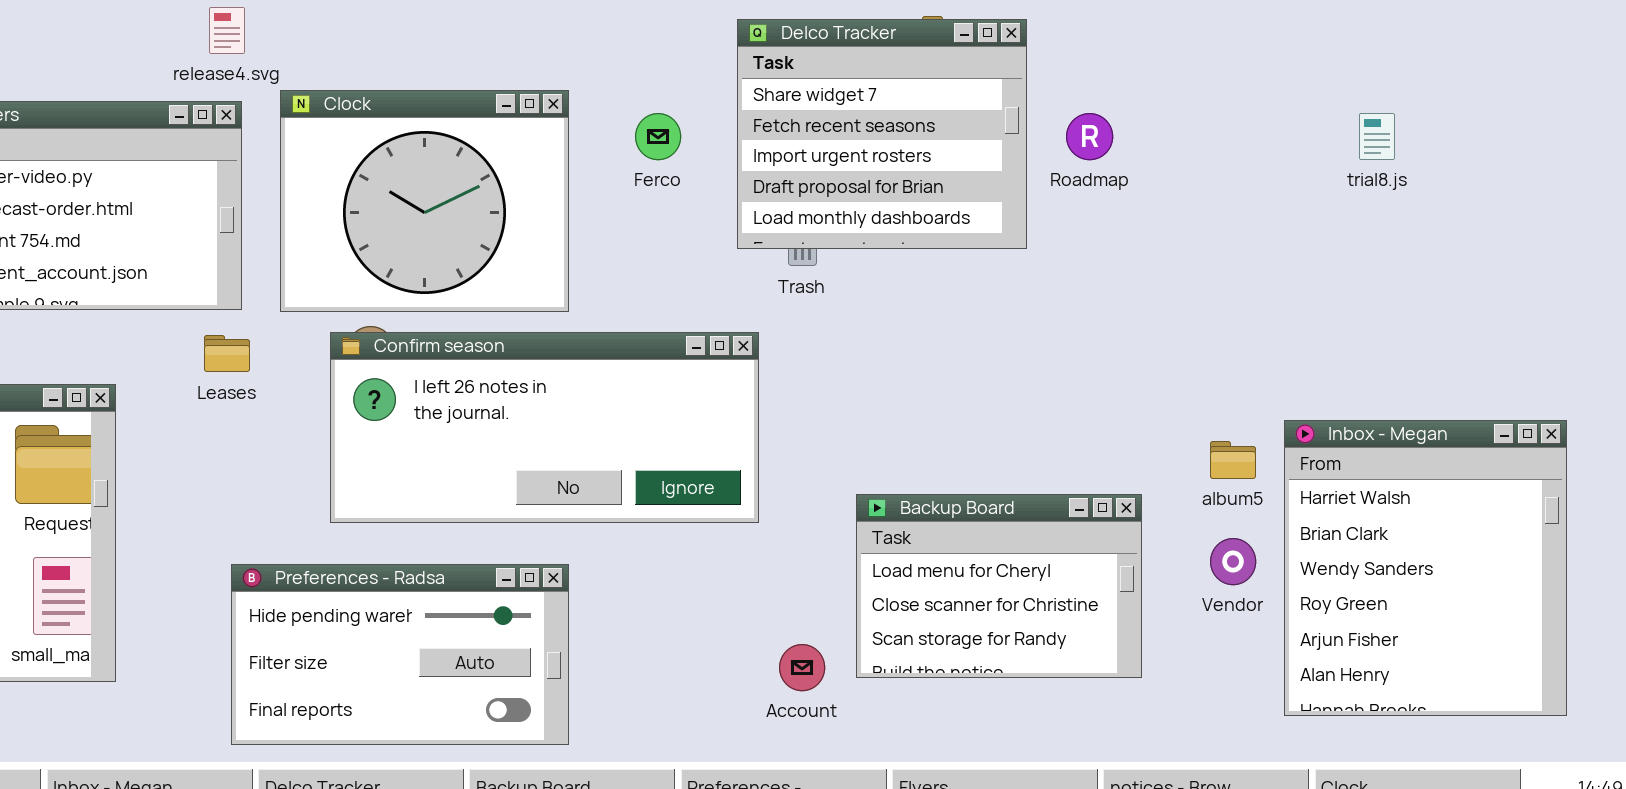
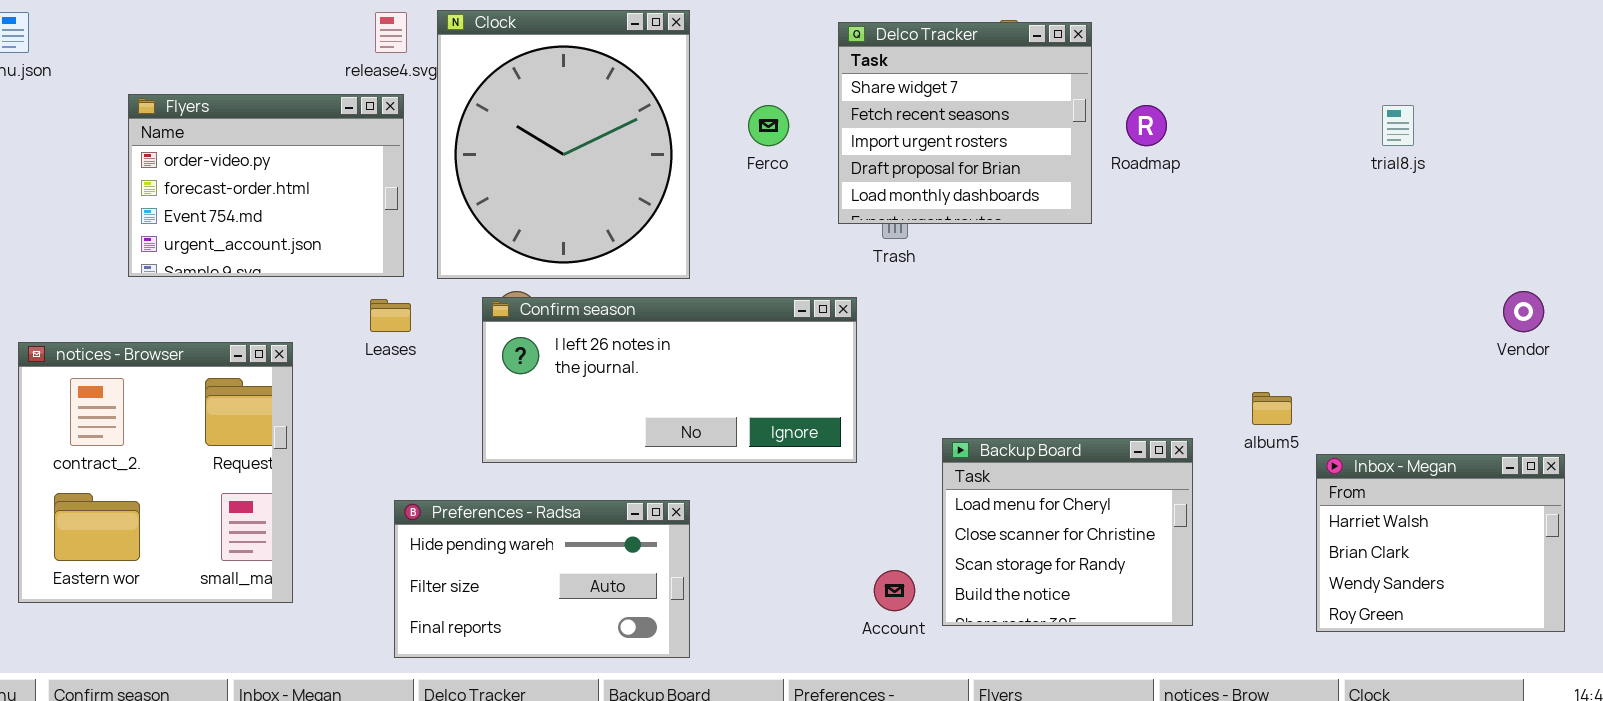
Clock: [280,90,569,312] -> [437,10,690,279], resized
Inbox - Megan: [1284,420,1567,716] -> [1316,454,1565,632], resized
Backup Board: [856,494,1142,678] -> [942,438,1193,626], resized
Vendor: [1210,538,1256,585] -> [1503,291,1544,332], moved

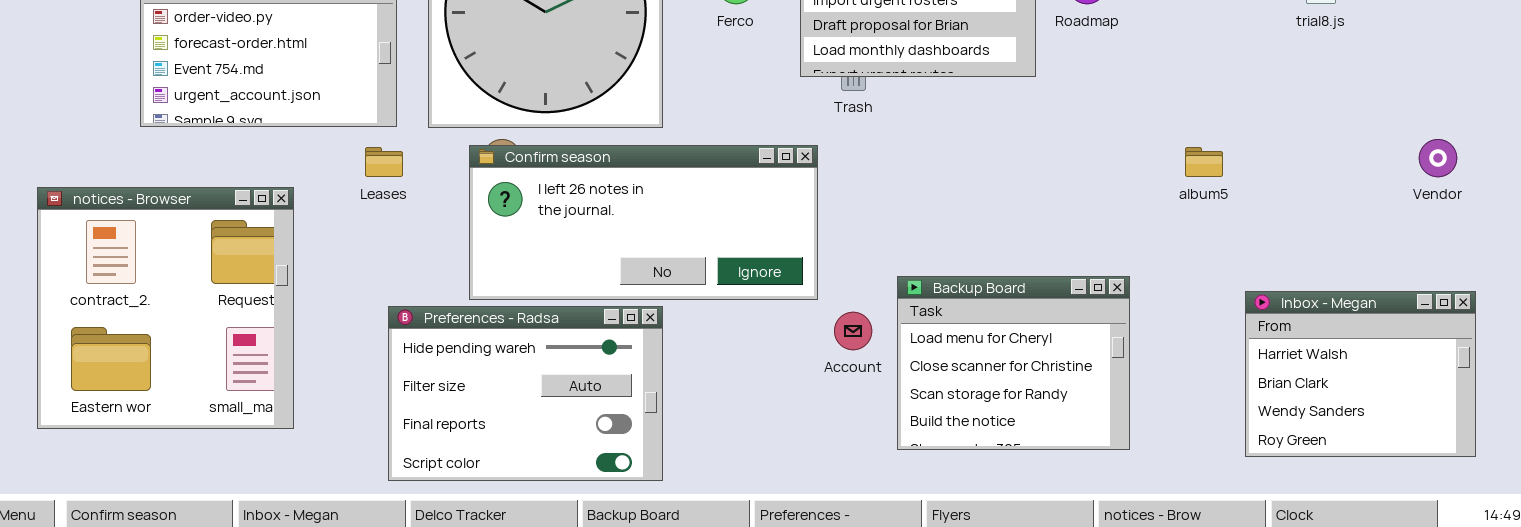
album5: [1252,392,1292,425] -> [1185,147,1223,177], moved
Preferences - Radsa: [394,500,690,658] -> [388,306,663,481], resized
Account: [874,570,915,611] -> [834,312,872,350], moved

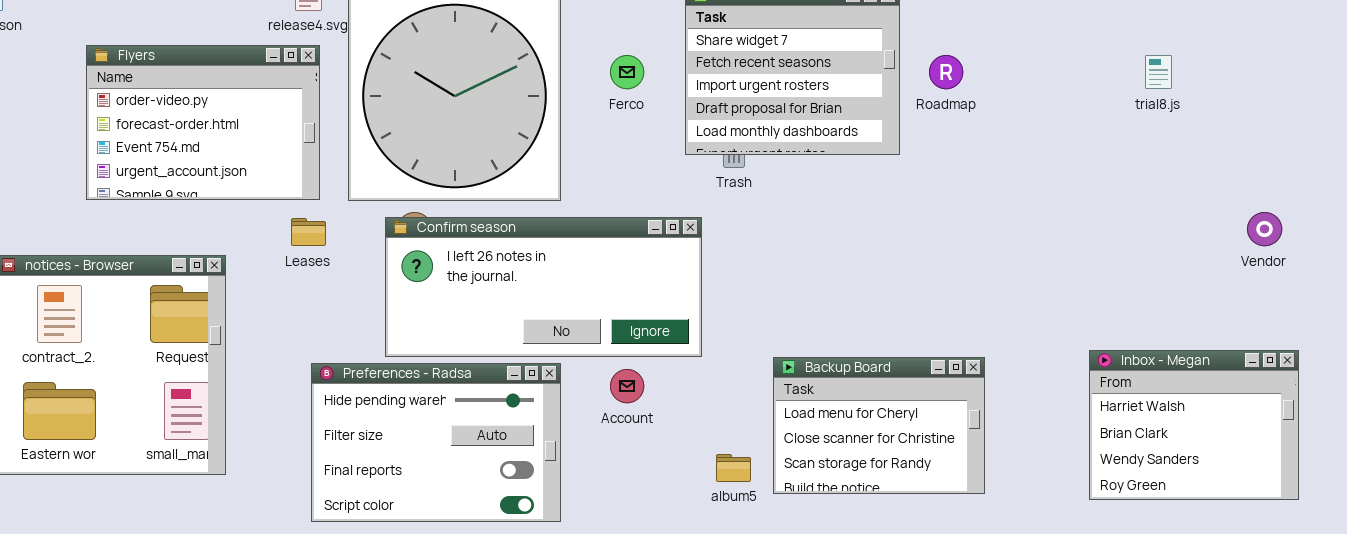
album5: [1185,147,1223,177] -> [716,454,751,482], moved
Backup Board: [897,276,1130,450] -> [773,357,985,494], resized
Account: [834,312,872,350] -> [610,369,644,403], moved

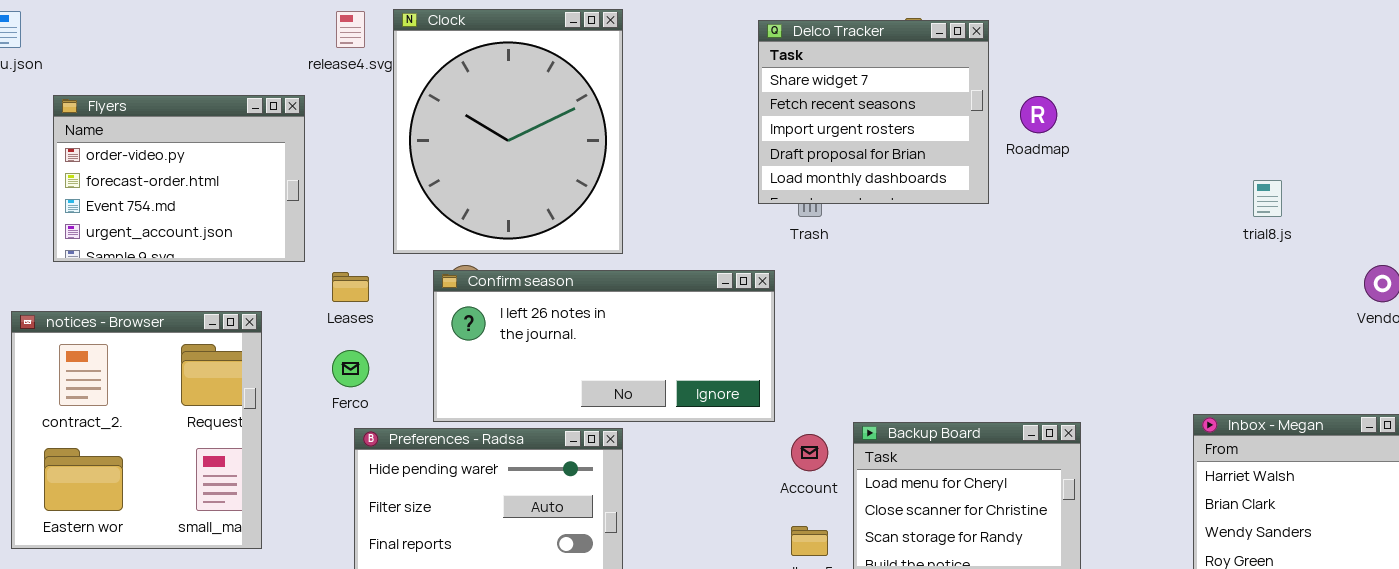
Flyers: [86,45,320,200] -> [53,95,305,262], moved
Ferco: [610,55,644,89] -> [332,350,369,387], moved
trial8.js: [1145,55,1172,89] -> [1253,180,1282,217], moved
Account: [610,369,644,403] -> [791,434,828,471], moved

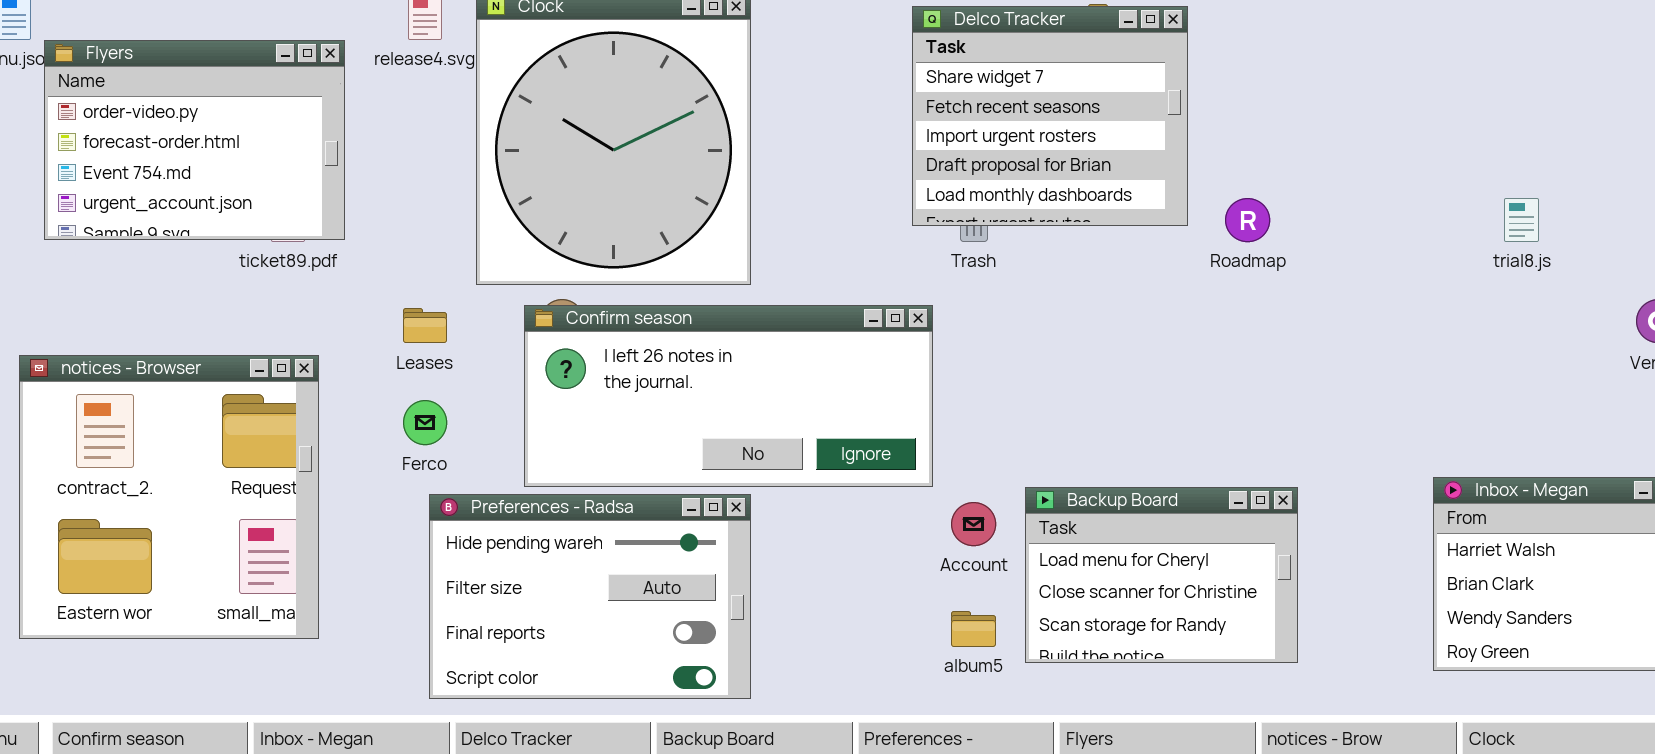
Flyers: [53,95,305,262] -> [44,40,345,240], moved
Roadmap: [1020,96,1057,133] -> [1225,198,1270,242], moved

